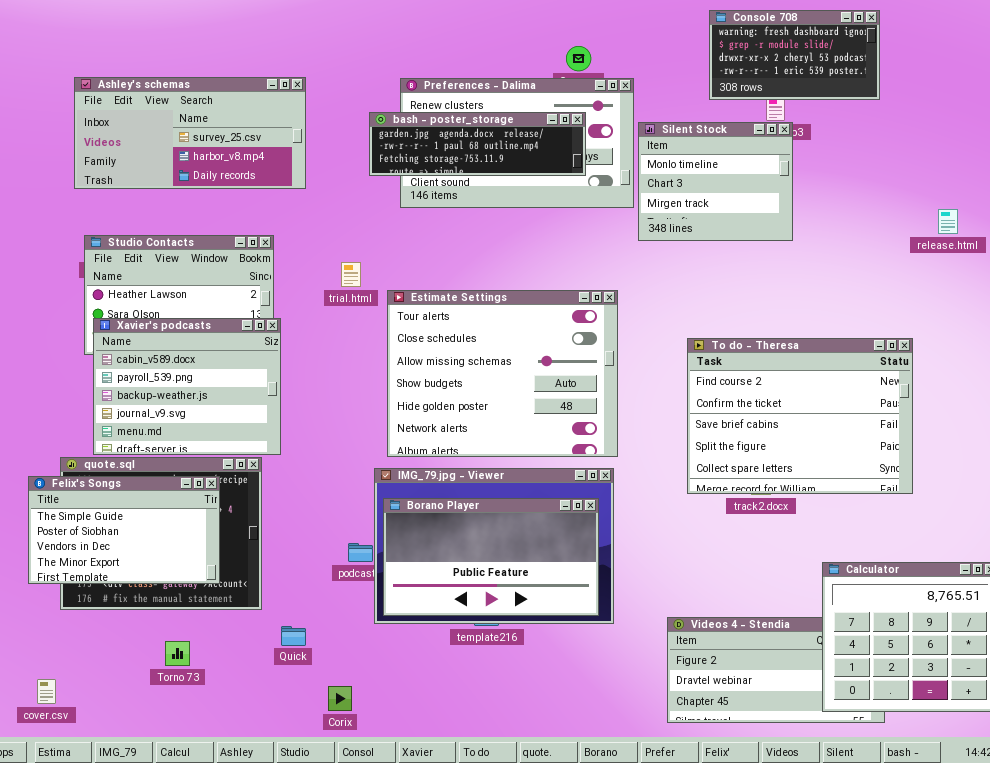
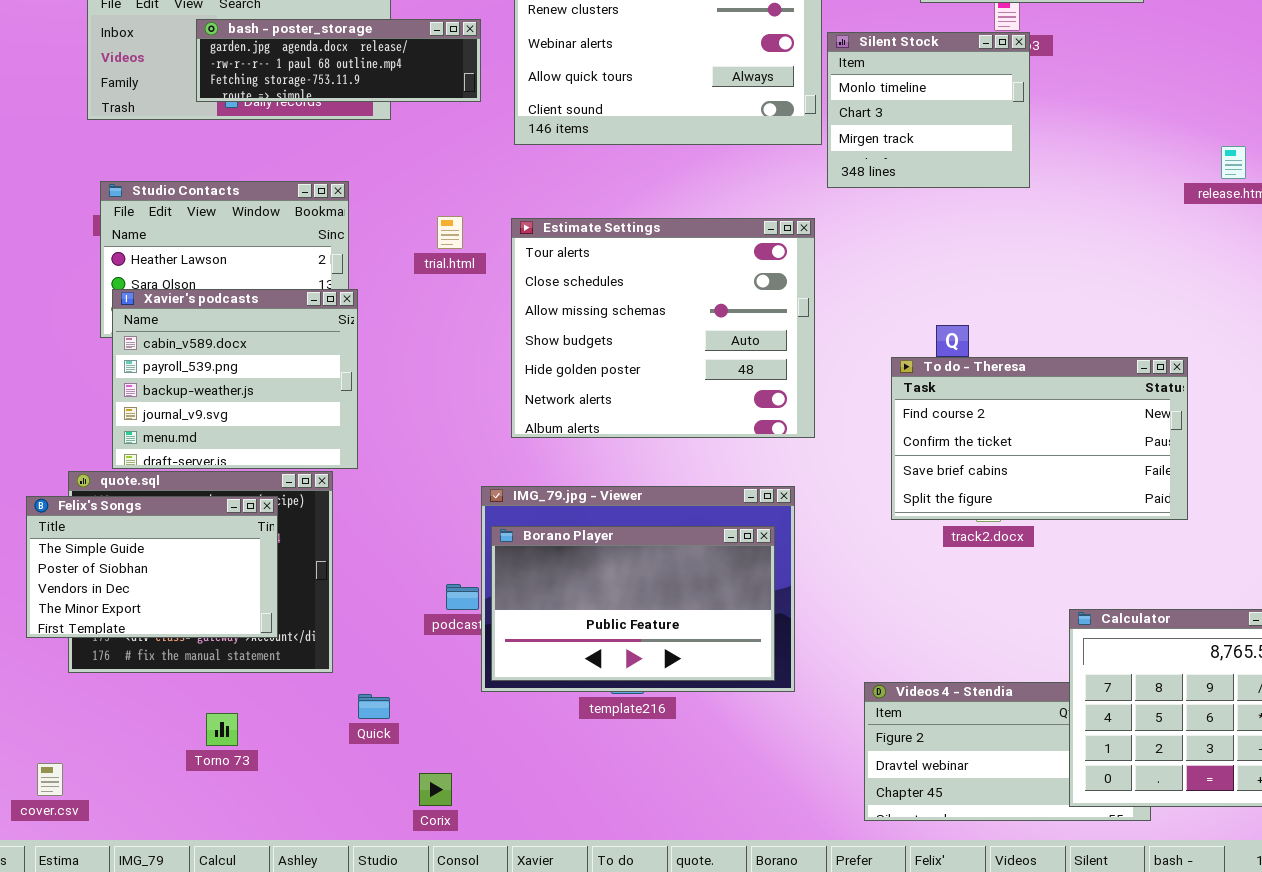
bash - poster_storage: [369,112,586,176] -> [196,19,481,102], moved
Estimate Settings: [387,290,618,457] -> [511,218,815,438], moved
To do - Theresa: [687,338,913,494] -> [891,357,1188,520], resized

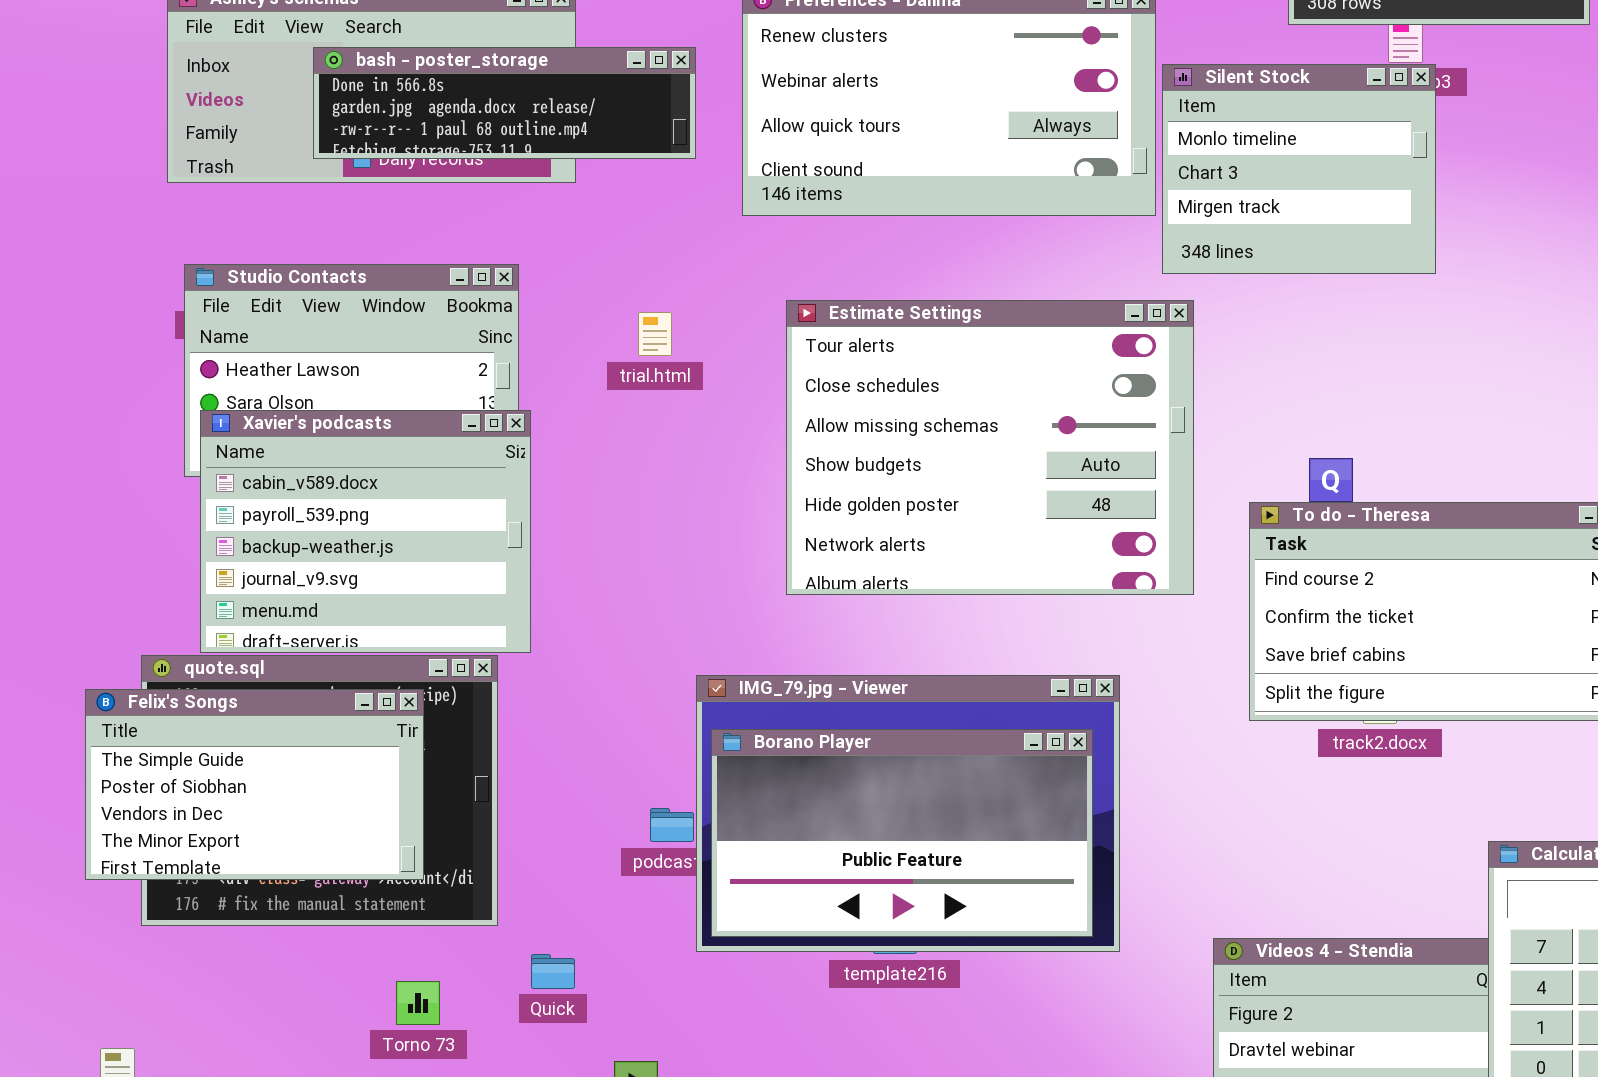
bash - poster_storage: [196,19,481,102] -> [313,47,696,159], scrolled up 1 row
Estimate Settings: [511,218,815,438] -> [786,300,1194,595], moved
Torno 73: [206,713,238,746] -> [396,981,440,1025], moved

